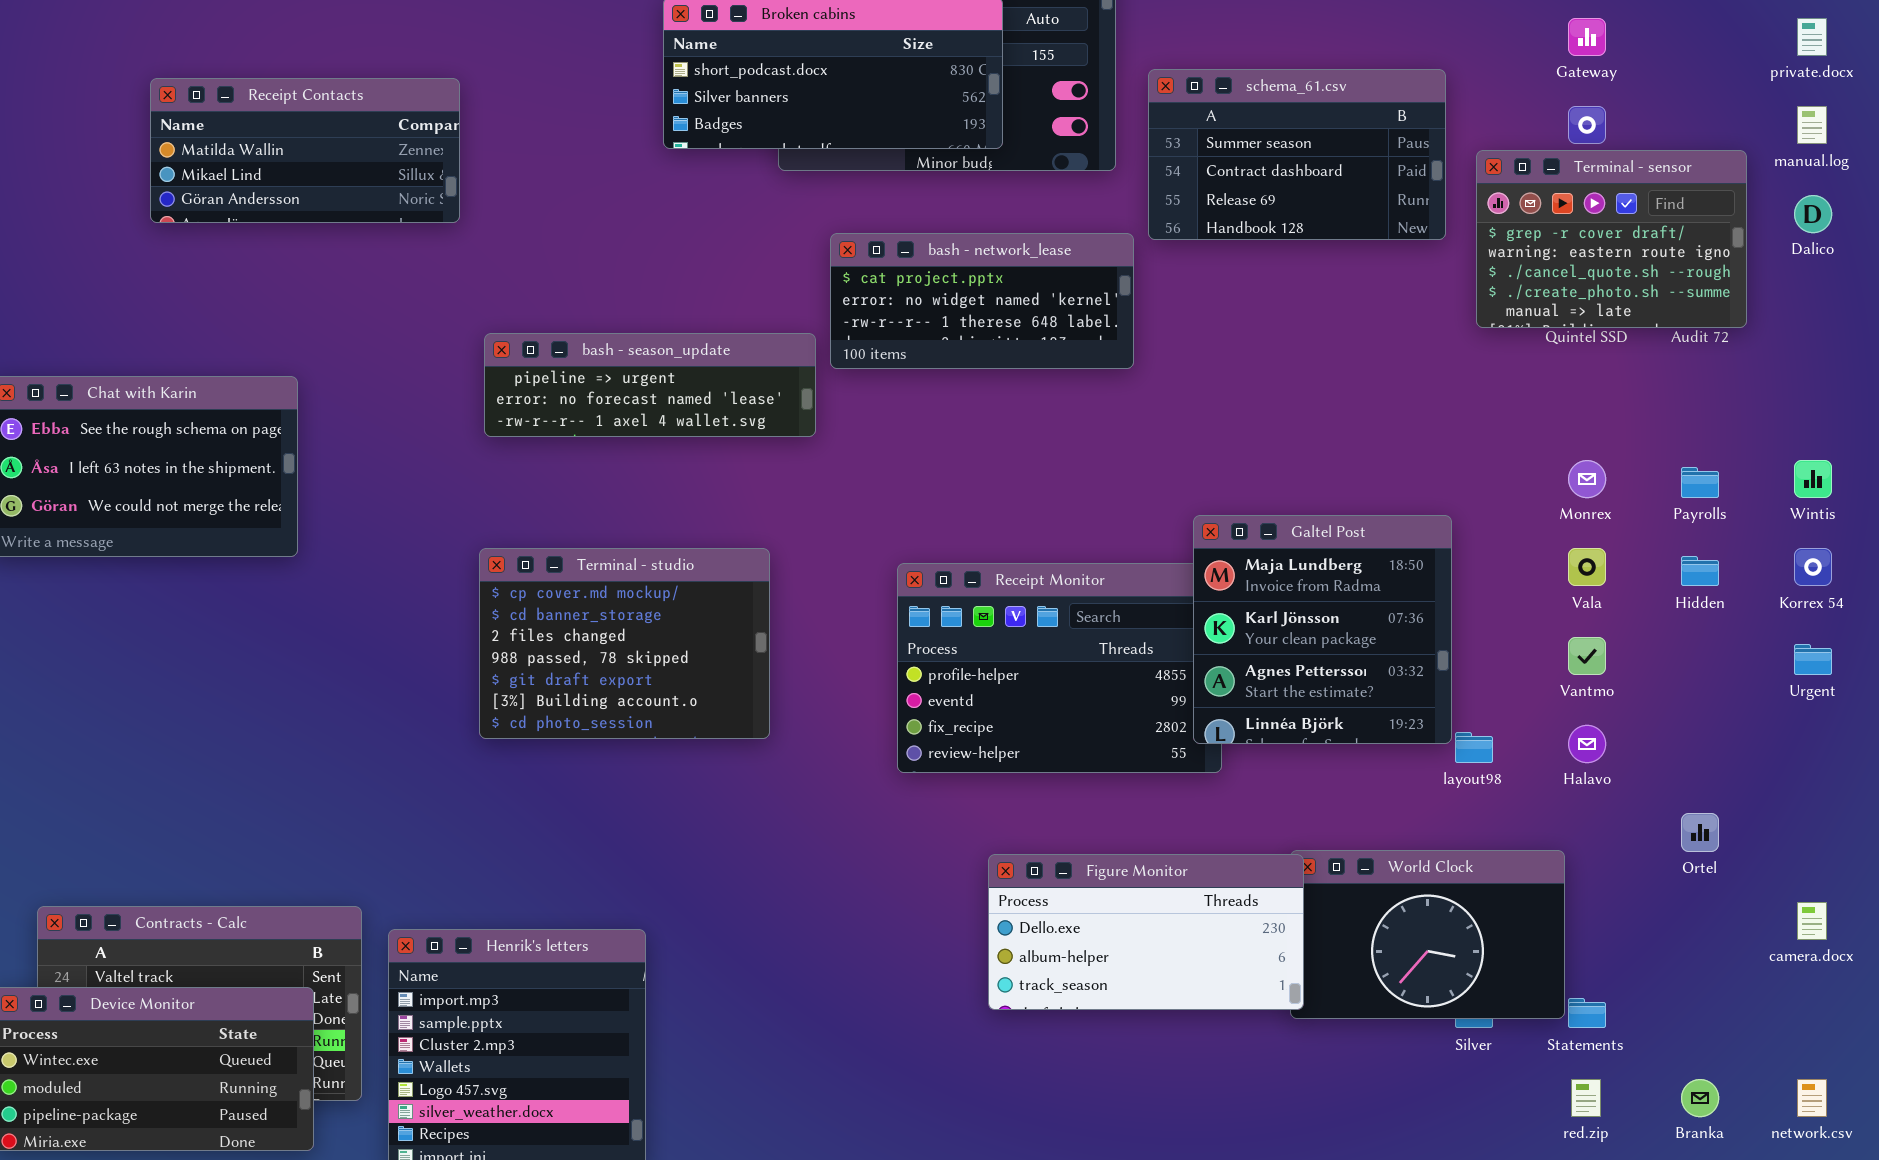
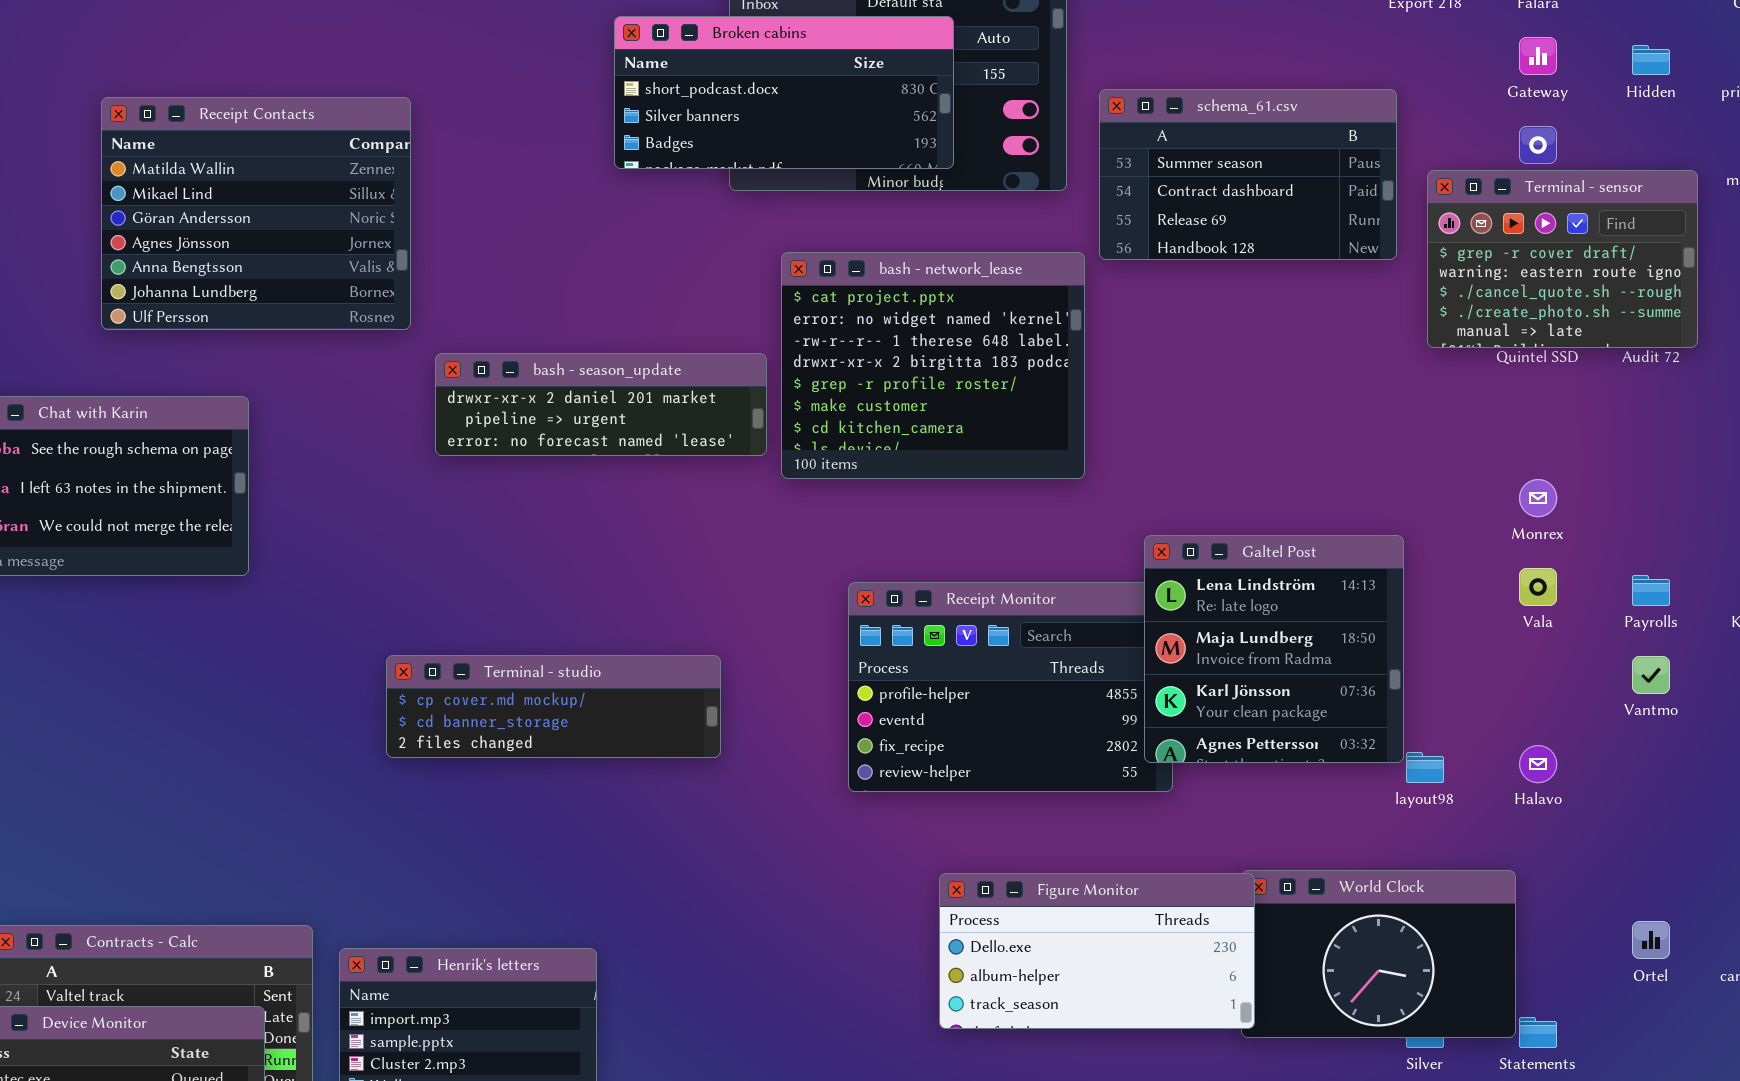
Receipt Contacts: [150,78,460,223] -> [101,97,411,330], resized
bash - network_lease: [830,233,1134,369] -> [781,252,1085,479], resized
bash - season_update: [484,333,816,437] -> [435,353,767,456], scrolled up 1 row
Payrolls: [1681,467,1719,498] -> [1632,575,1670,606], moved
Galtel Post: [1193,515,1452,744] -> [1144,535,1404,763], scrolled up 1 row
Terminal - studio: [479,548,770,739] -> [386,655,721,758], resized
Hidden: [1681,556,1719,586] -> [1632,45,1670,75], moved
Vantmo: [1568,637,1606,675] -> [1632,656,1670,694], moved
Ortel: [1681,813,1719,852] -> [1632,921,1670,959], moved

